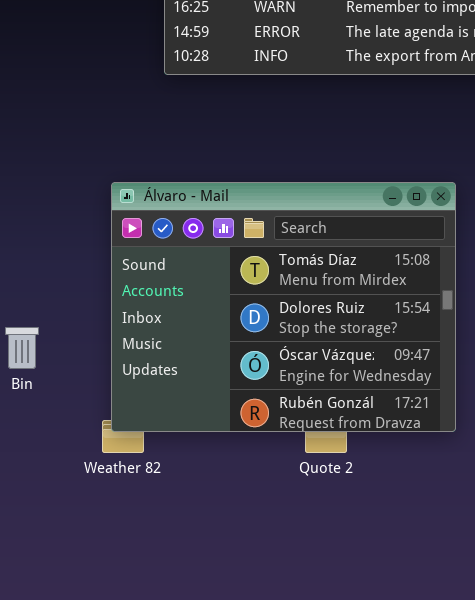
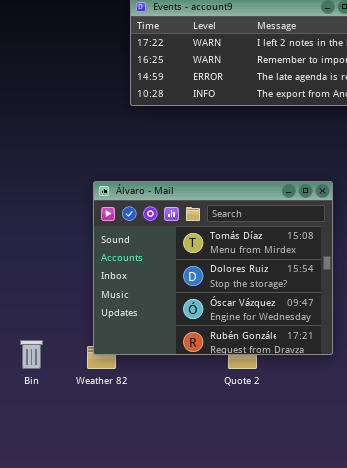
Bin: [5,327,39,369] -> [20,340,43,369], moved

